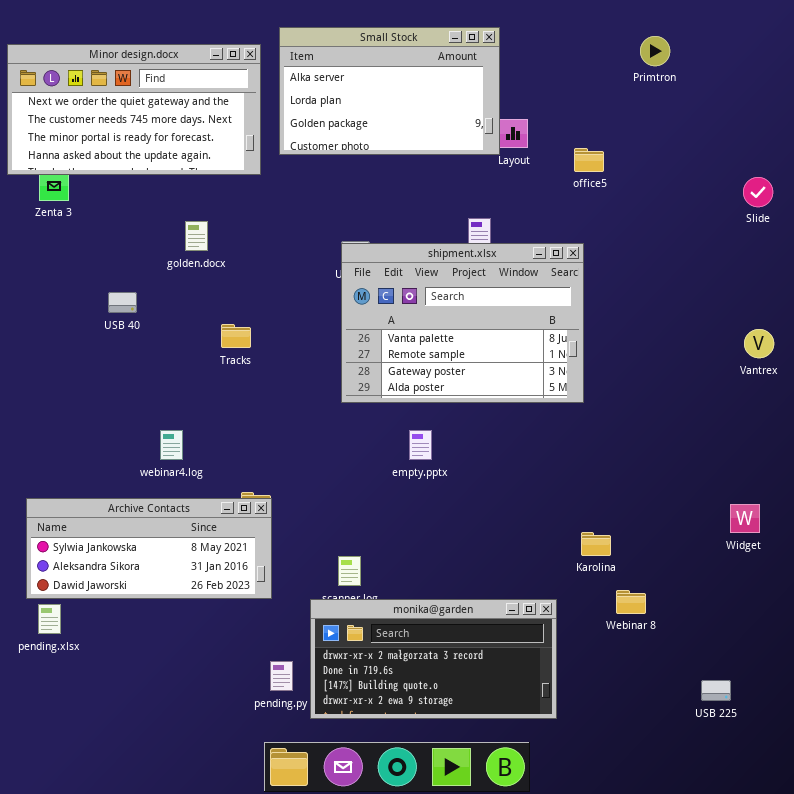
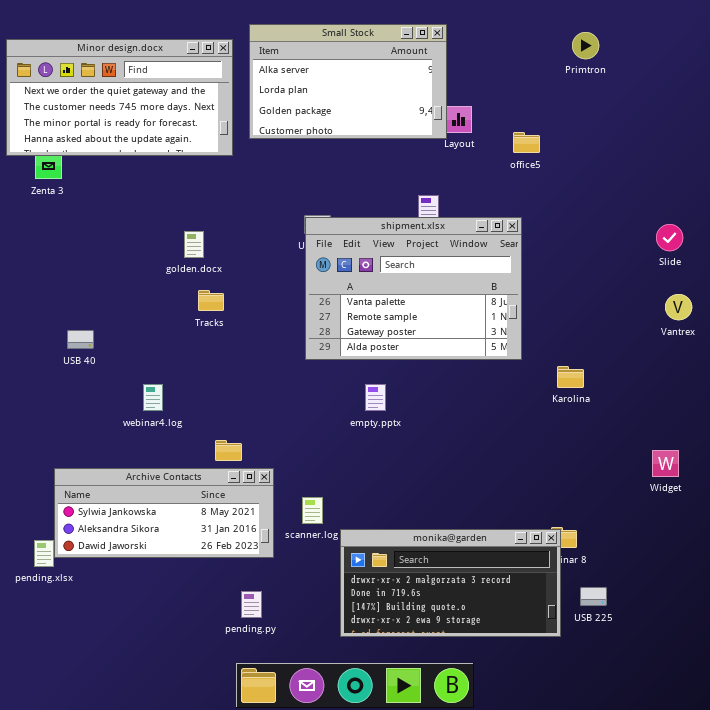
Slide: [743,177,773,207] -> [656,224,683,251], moved
golden.docx: [185,221,208,251] -> [184,231,204,258], moved
USB 40: [108,292,137,313] -> [67,330,94,349], moved
Archive Contacts: [26,498,272,599] -> [54,468,274,558], moved
Karolina: [581,532,611,556] -> [557,366,584,388], moved
monika@garden: [310,599,557,719] -> [340,529,561,637], moved
USB 225: [701,680,731,701] -> [580,587,607,606], moved

